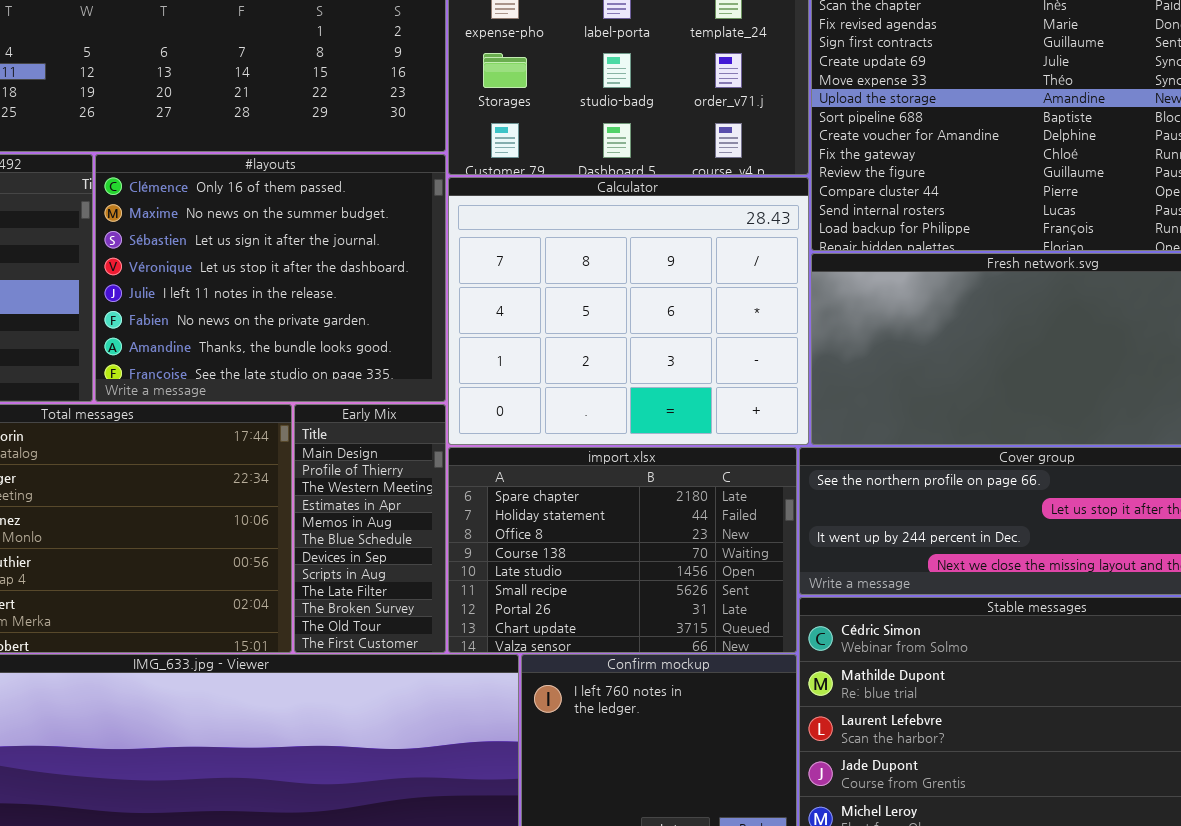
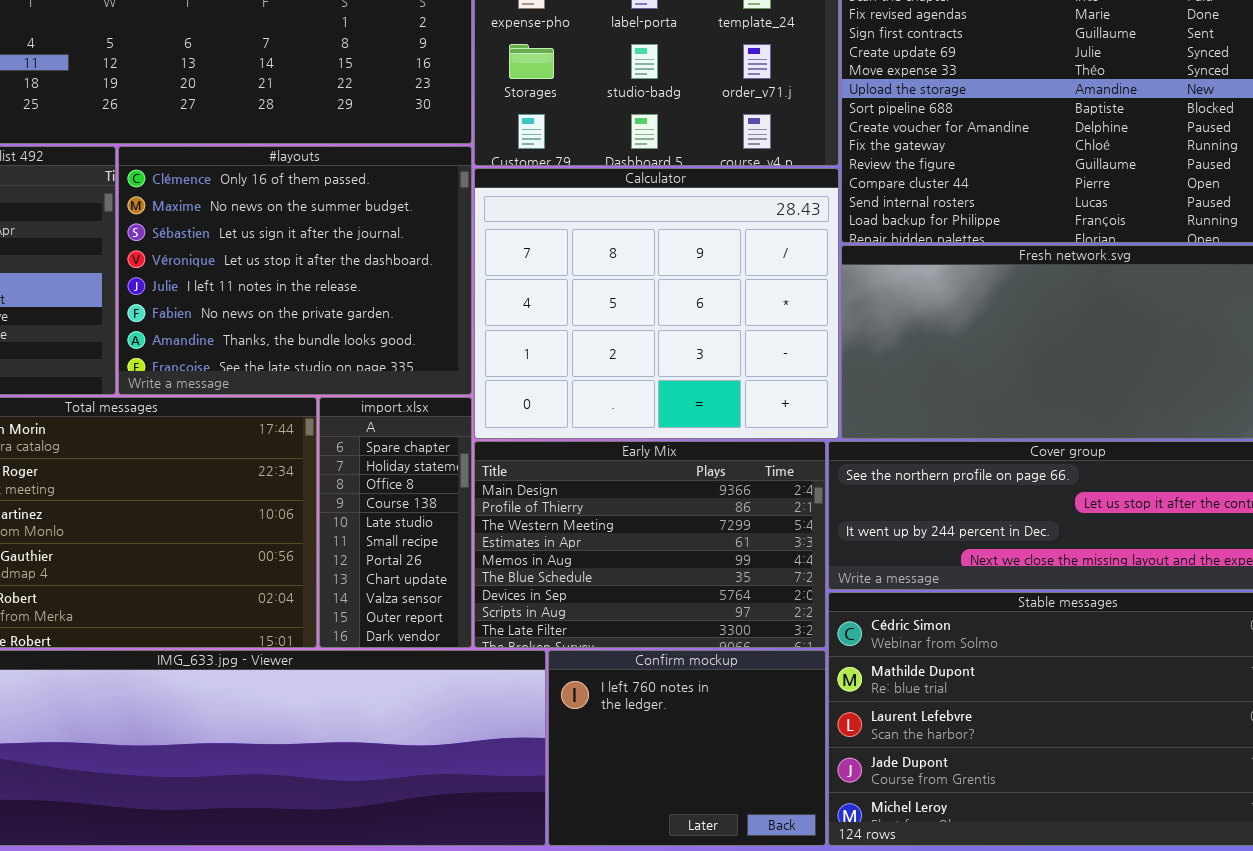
Early Mix: [294,404,446,653] -> [474,441,826,648], moved, resized
import.xlsx: [448,447,797,653] -> [319,397,472,648], moved, resized

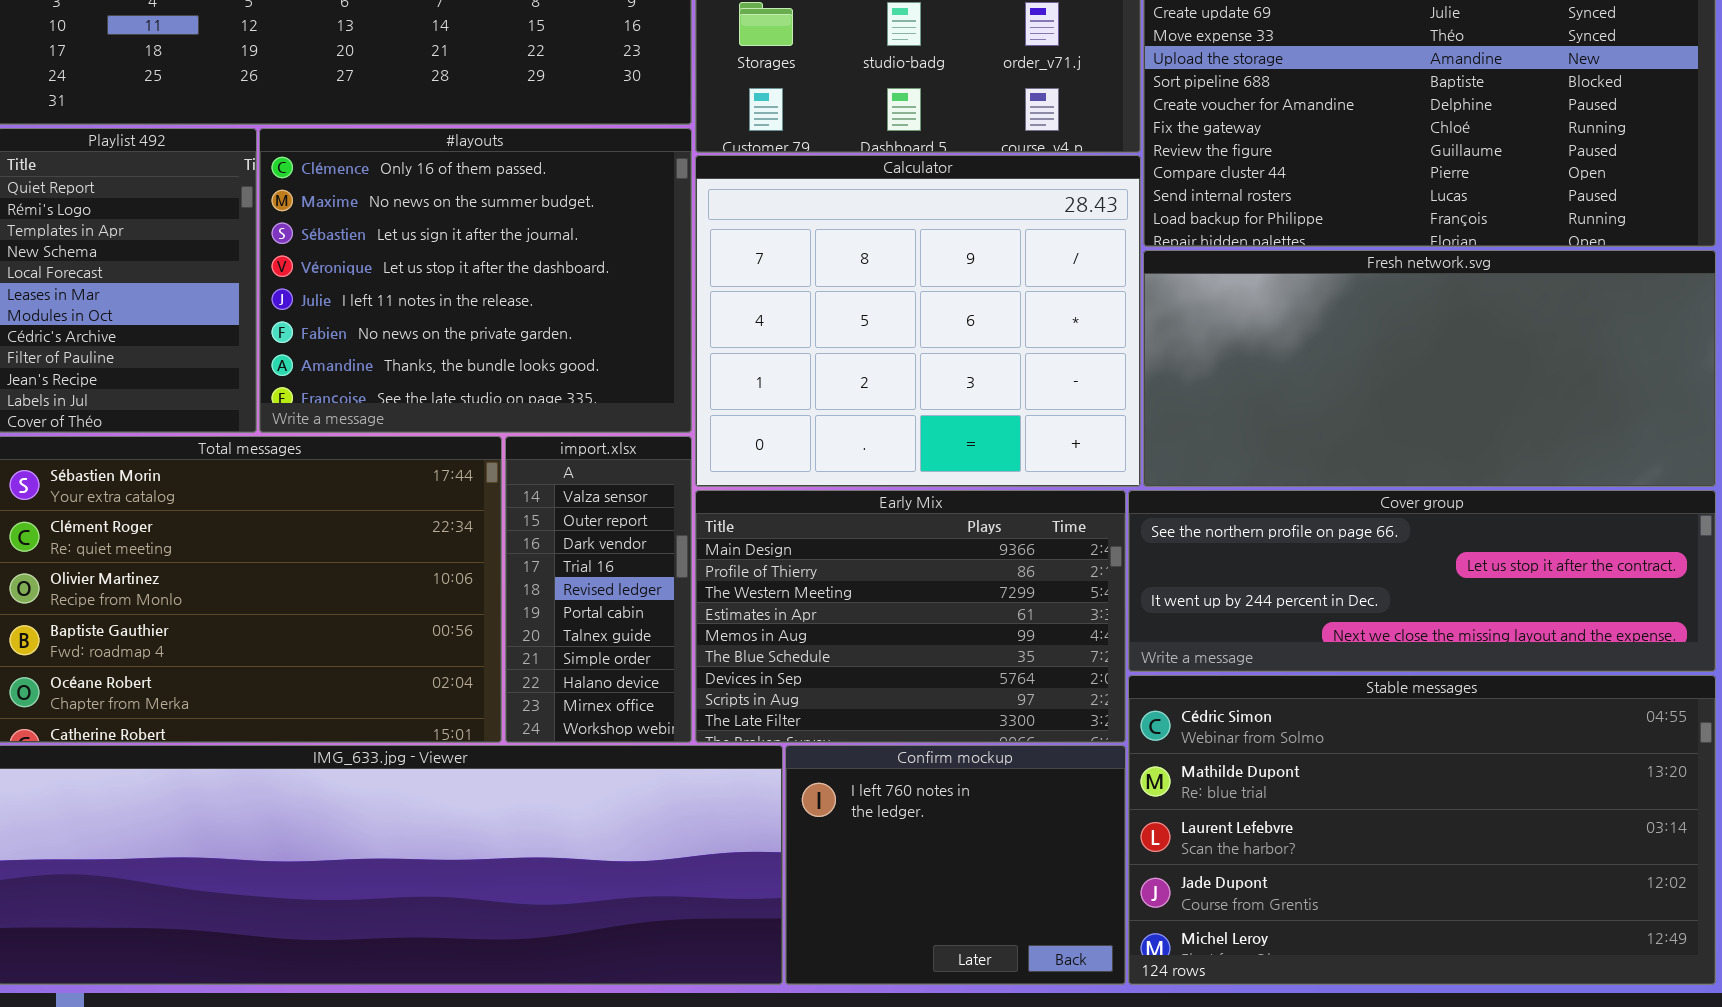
import.xlsx: [319,397,472,648] -> [505,436,692,743], scrolled down 8 rows

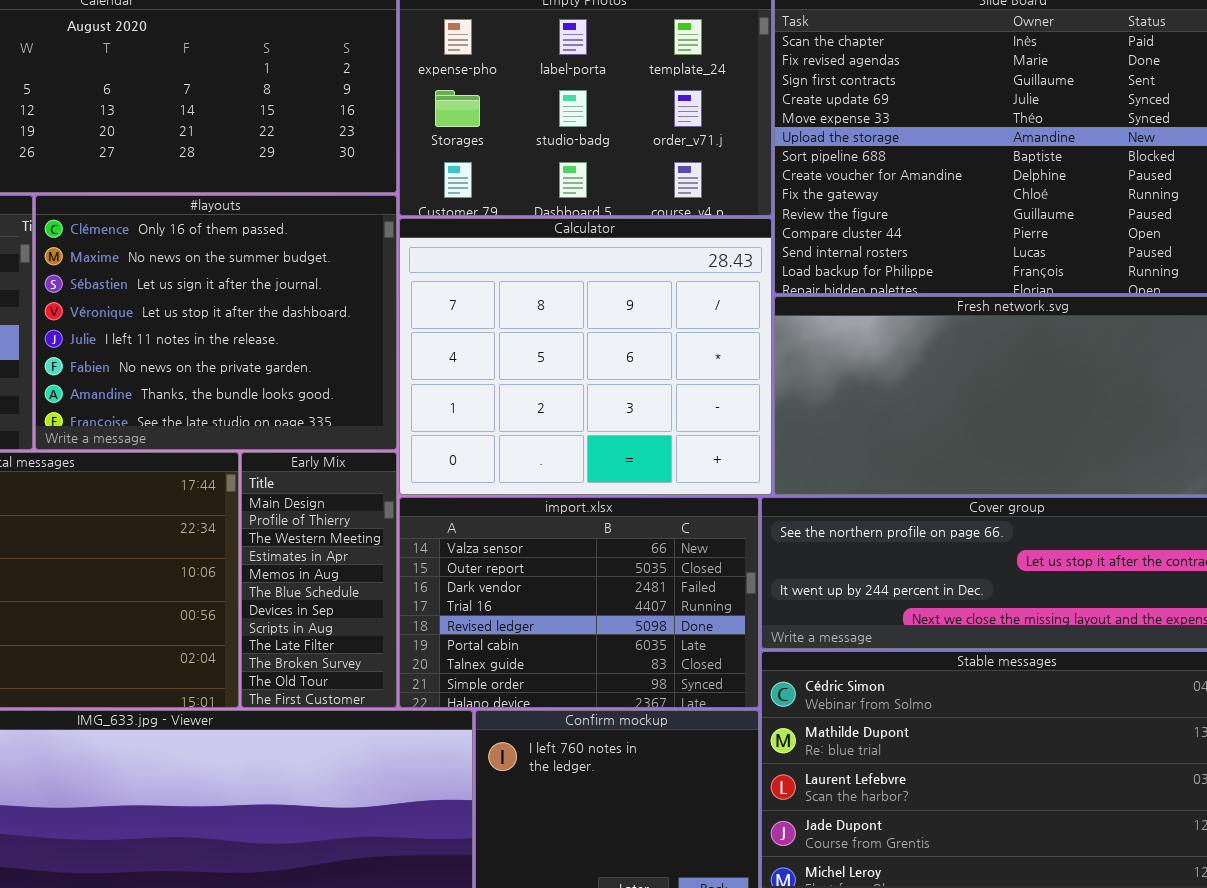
import.xlsx: [505,436,692,743] -> [399,497,759,708], moved, resized
Early Mix: [695,490,1126,743] -> [241,452,397,708], moved, resized

